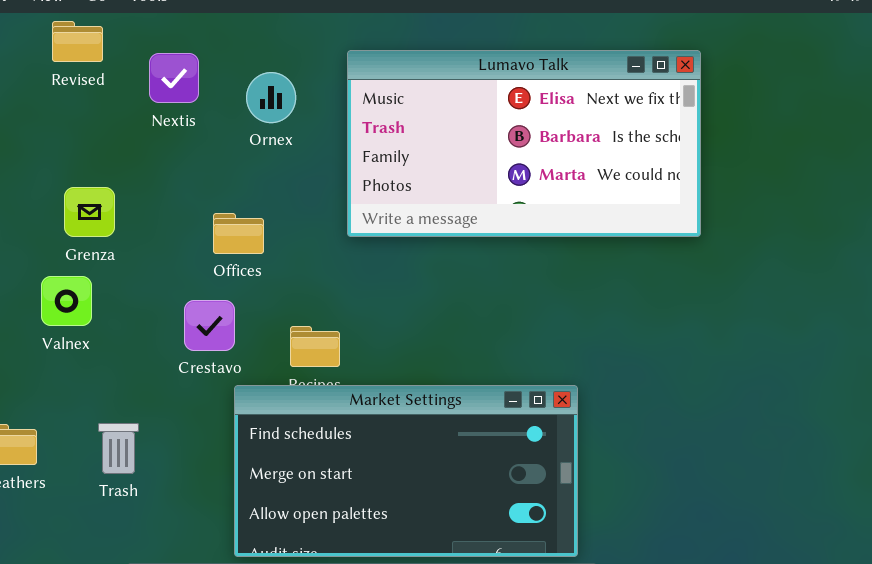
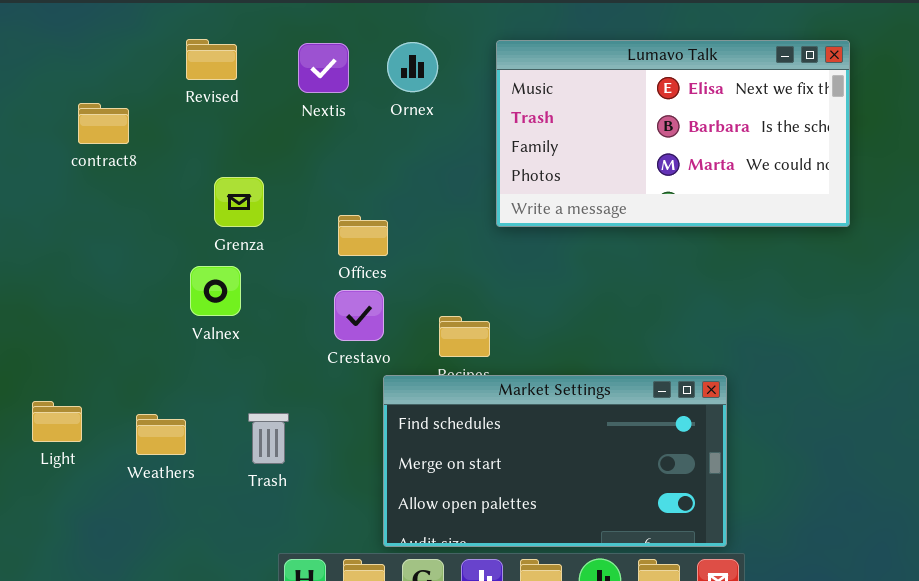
Revised: [52,21,103,62] -> [186,39,237,80], moved
Ornex: [246,72,296,123] -> [387,42,438,92], moved
Offices: [213,213,264,254] -> [338,215,388,256], moved

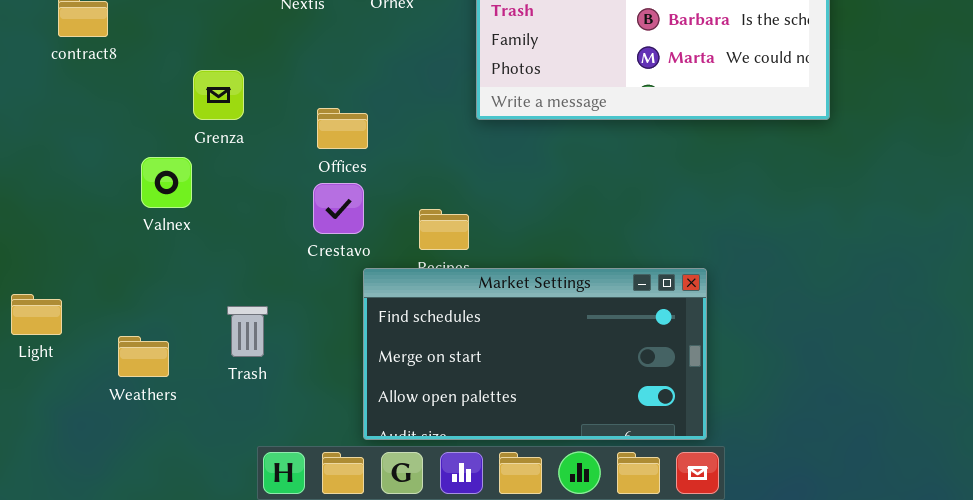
Valnex: [190,266,241,316] -> [141,157,192,208], moved
Weathers: [136,414,186,455] -> [118,336,169,377], moved

